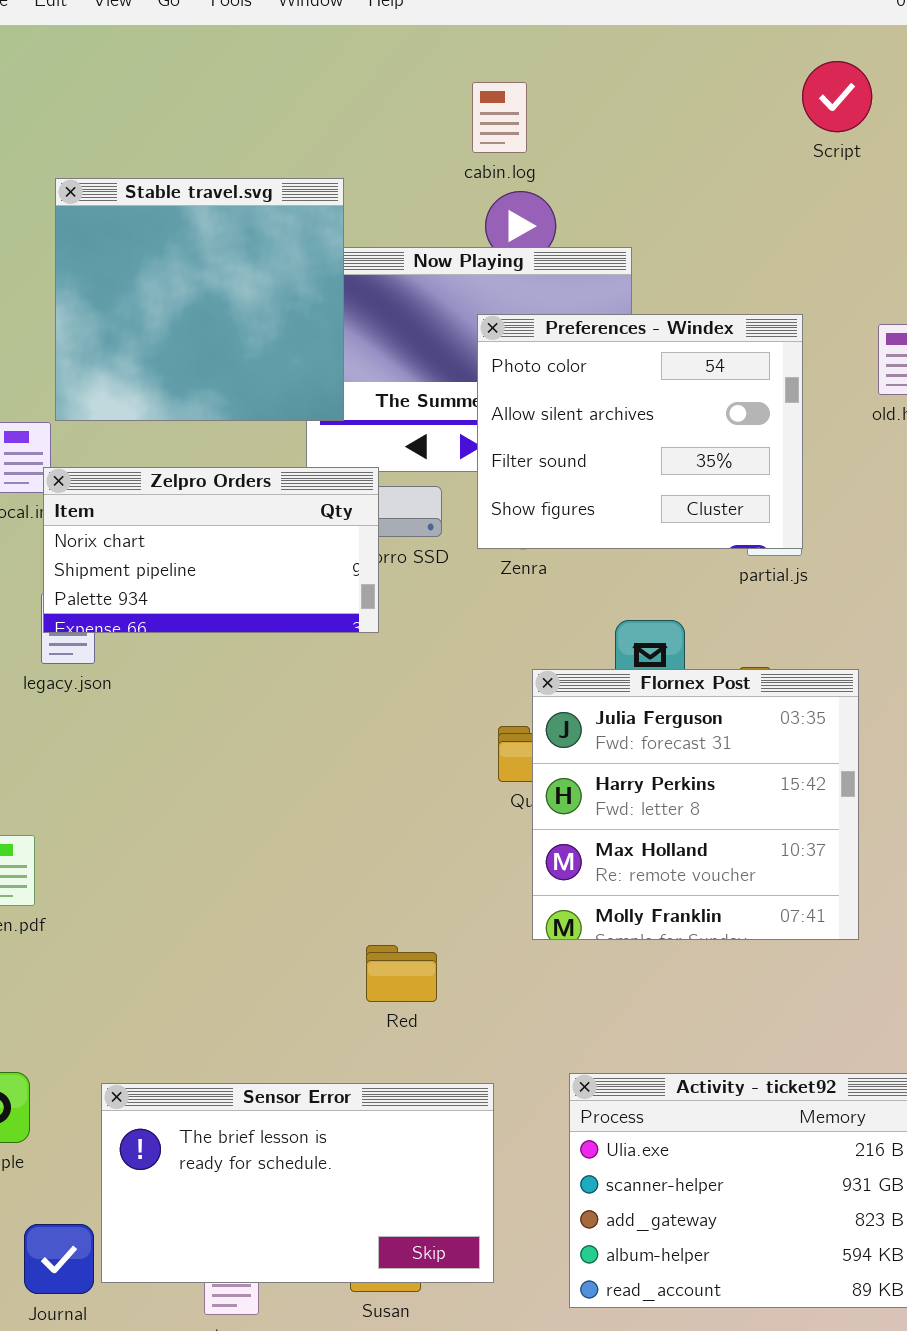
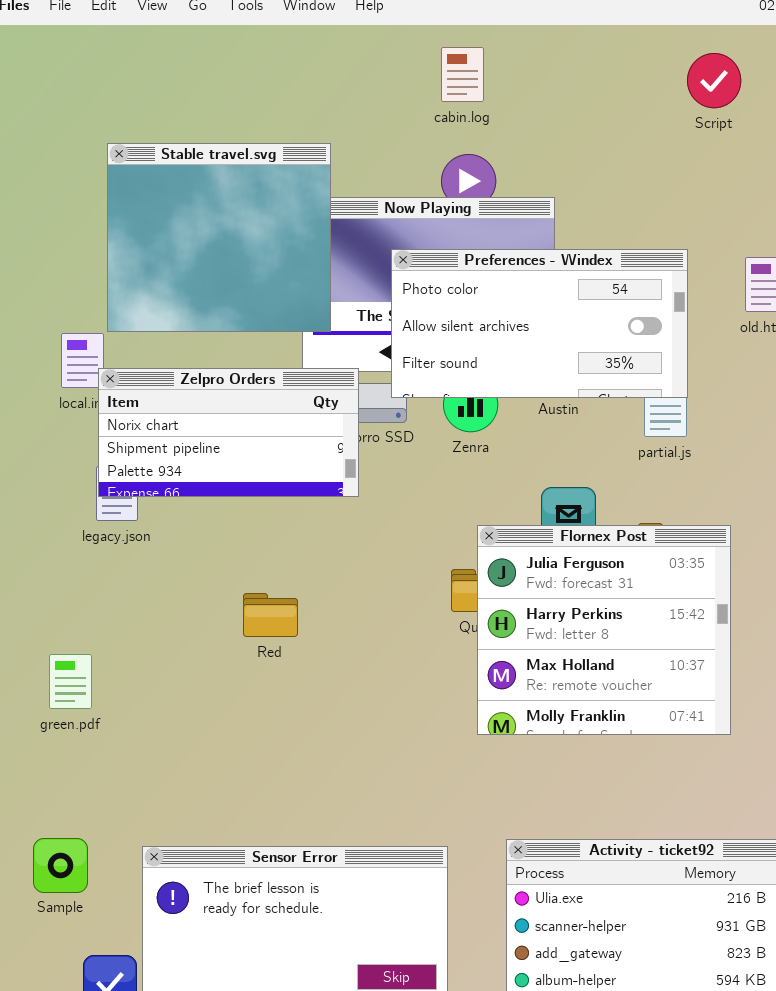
cabin.log: [472,82,527,153] -> [441,47,484,102], moved
Preferences - Windex: [477,314,803,549] -> [391,249,688,398], resized
Red: [366,945,437,1002] -> [243,593,298,637], moved

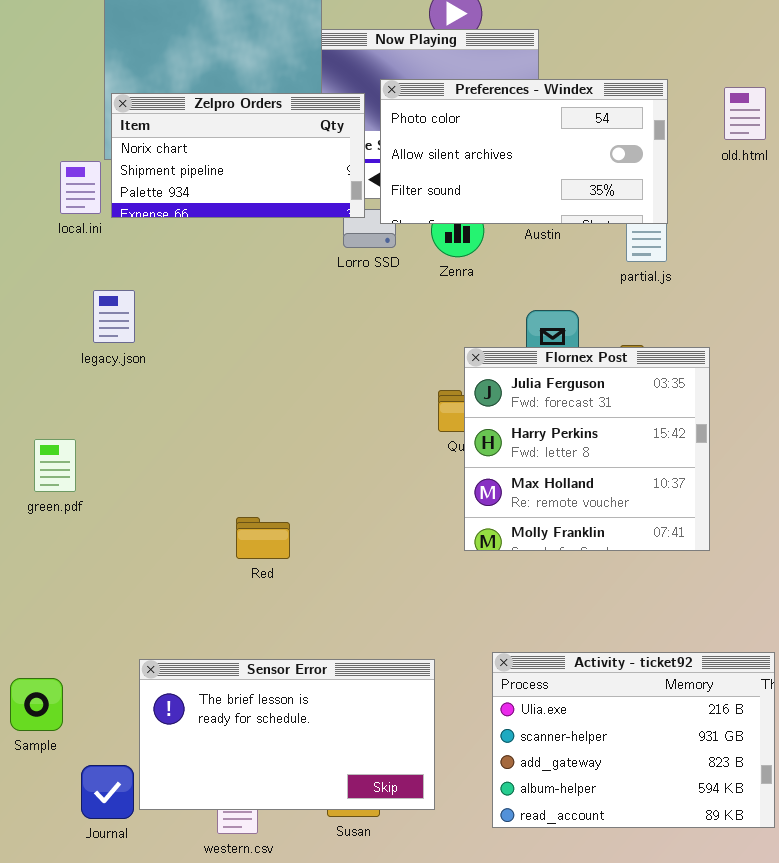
Zelpro Orders: [98,368,359,497] -> [111,93,365,218], moved
Red: [243,593,298,637] -> [236,517,290,559], moved
green.pdf: [49,654,92,709] -> [34,439,76,492], moved
Sample: [33,838,88,893] -> [10,678,63,731], moved

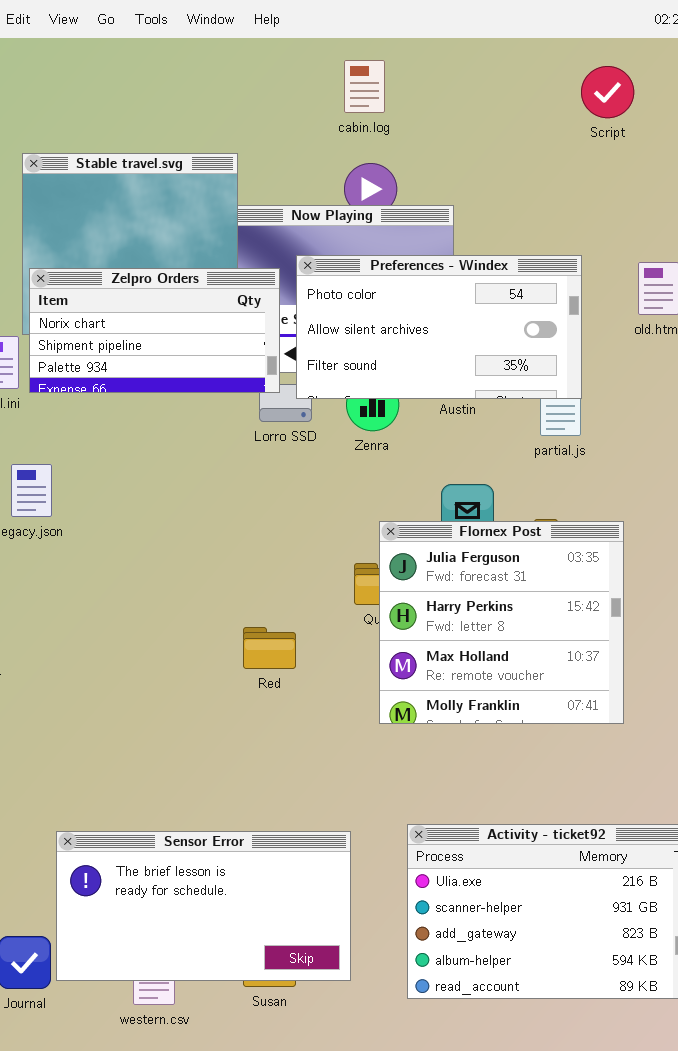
Red: [236,517,290,559] -> [243,627,296,669], moved

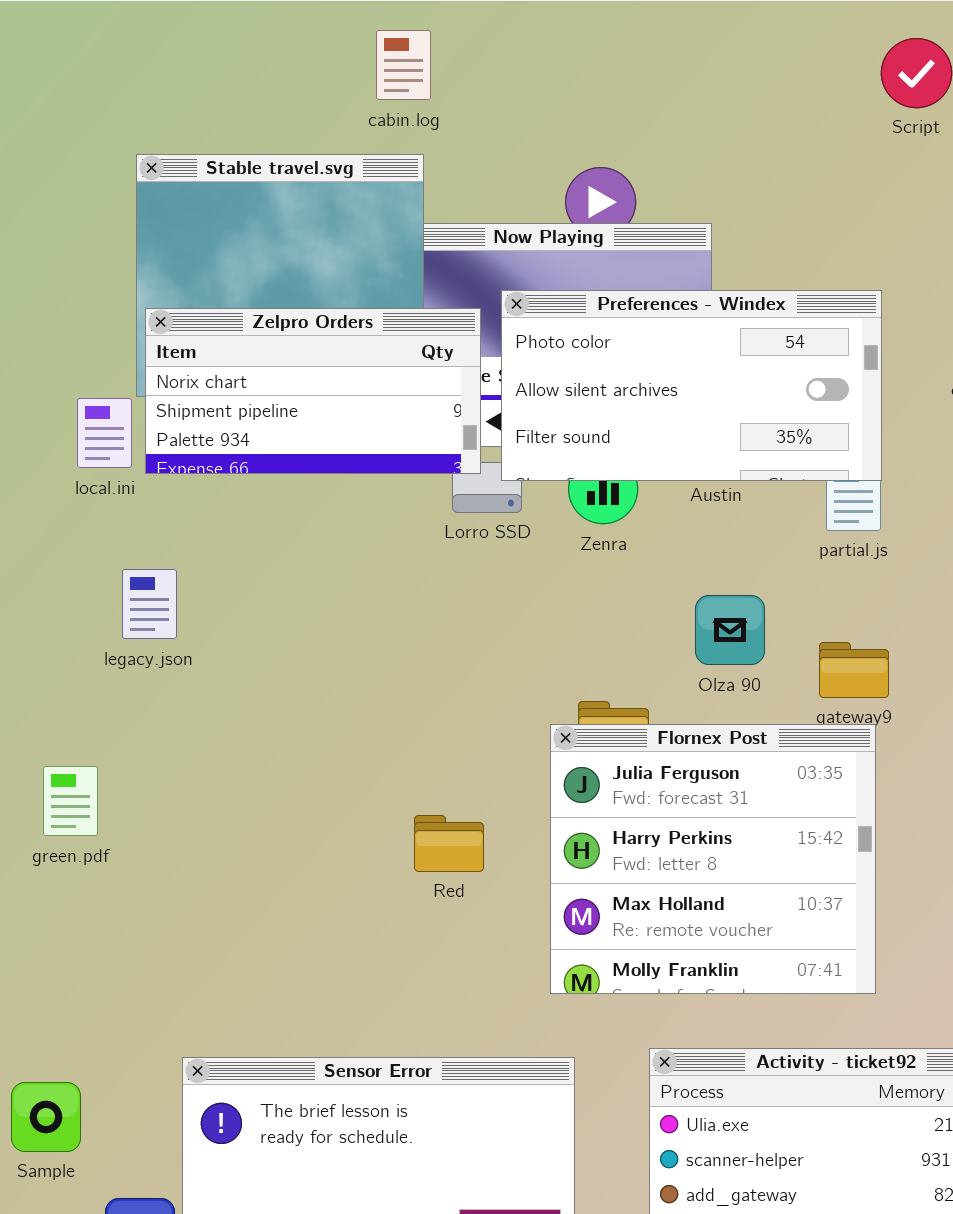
cabin.log: [344,60,385,113] -> [376,30,431,100], moved
Flornex Post: [379,521,624,724] -> [550,724,876,994], moved
Red: [243,627,296,669] -> [414,815,484,872], moved

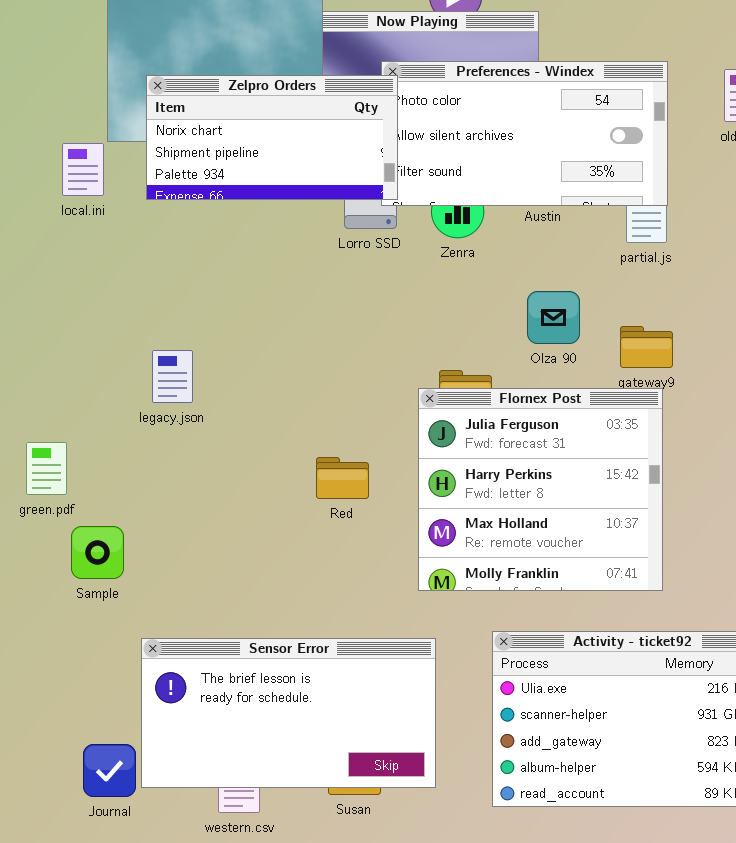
Zelpro Orders: [145,308,481,474] -> [146,75,398,200], moved
legacy.json: [122,569,177,639] -> [152,350,193,403], moved
green.pdf: [43,766,98,836] -> [26,442,67,495], moved
Sample: [11,1082,81,1152] -> [71,526,124,579], moved

